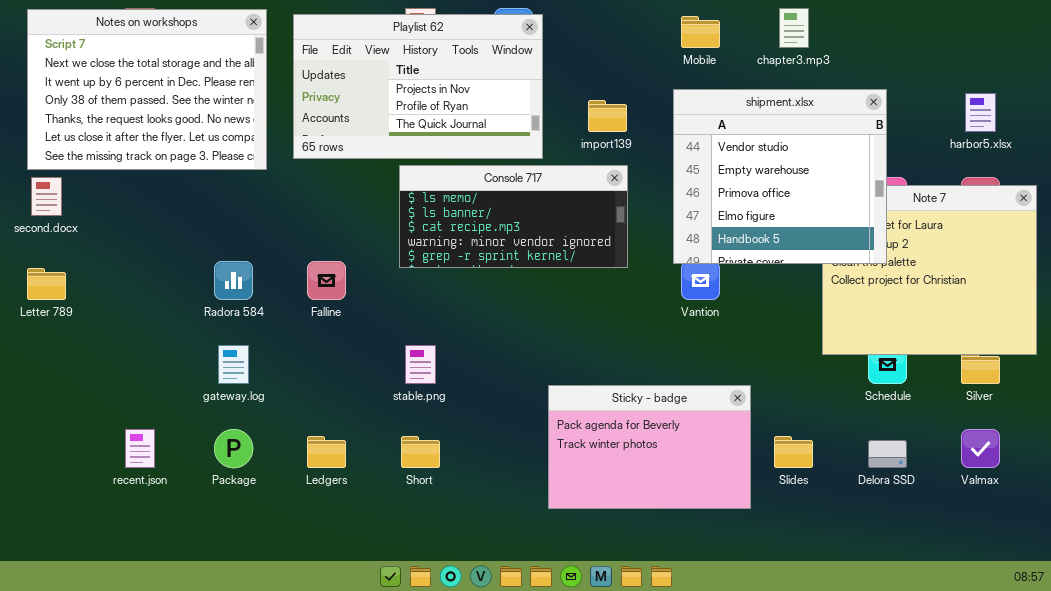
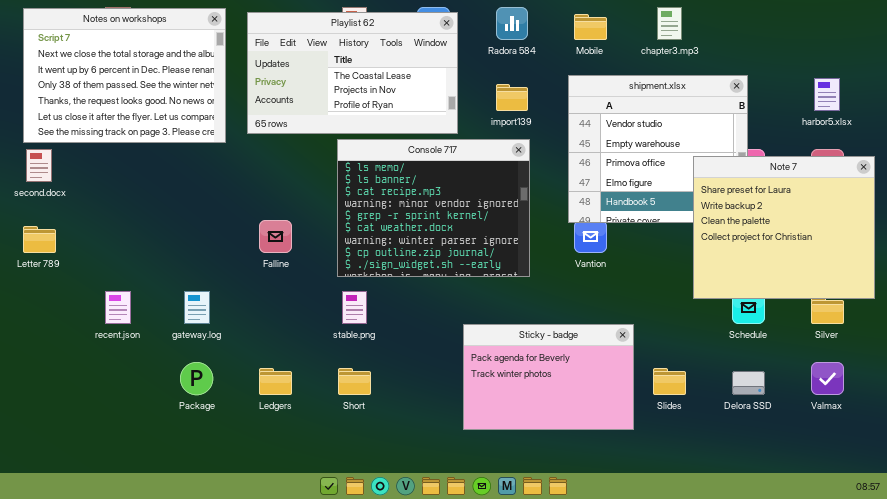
Playlist 62: [293,14,543,159] -> [247,12,458,134], scrolled up 1 row
Console 717: [399,165,628,268] -> [337,139,530,277], resized
Note 7: [822,185,1037,355] -> [693,156,875,299], raised
Radora 584: [214,261,253,300] -> [496,7,528,40], moved
recent.json: [125,429,155,468] -> [105,291,131,324], moved

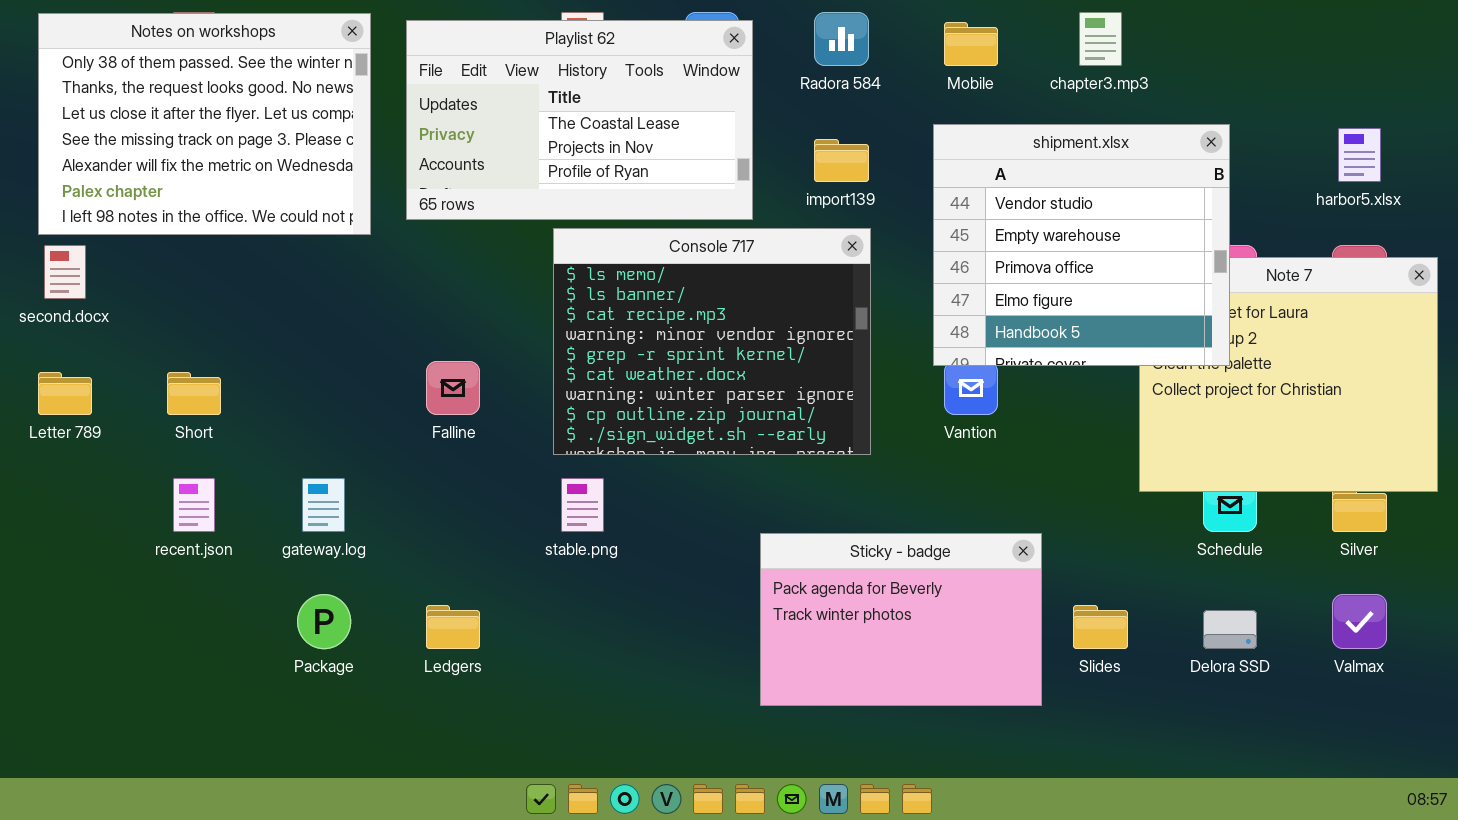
Notes on workshops: [23,8,226,143] -> [38,13,371,235], scrolled down 3 rows
shipment.xlsx: [568,75,748,223] -> [933,124,1230,366], raised
Short: [338,368,371,395] -> [167,372,221,415], moved

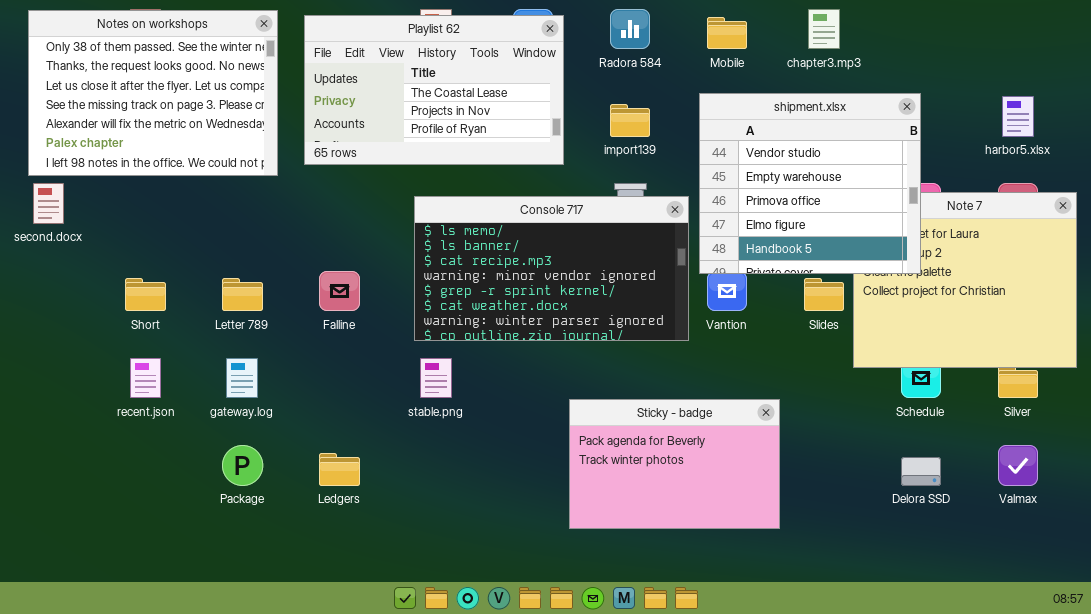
Console 717: [553,228,871,455] -> [414,196,689,341], resized
Letter 789: [38,372,92,415] -> [222,278,263,311], moved
Slides: [1073,605,1128,649] -> [804,278,844,311], moved

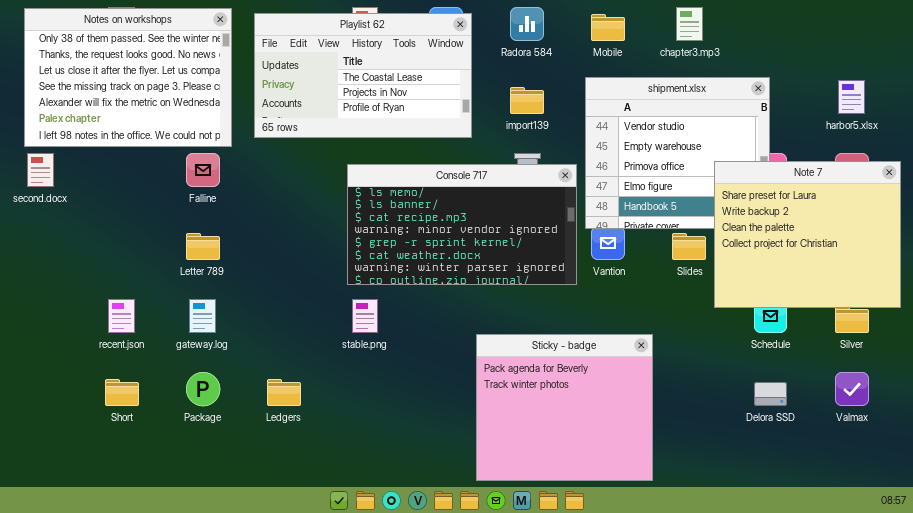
Note 7: [853,192,1077,368] -> [714,161,901,308], raised
Falline: [319,271,360,311] -> [186,153,220,187], moved
Short: [125,278,166,311] -> [105,379,139,406], moved
Sticky - badge: [569,399,780,529] -> [476,334,653,481], resized

